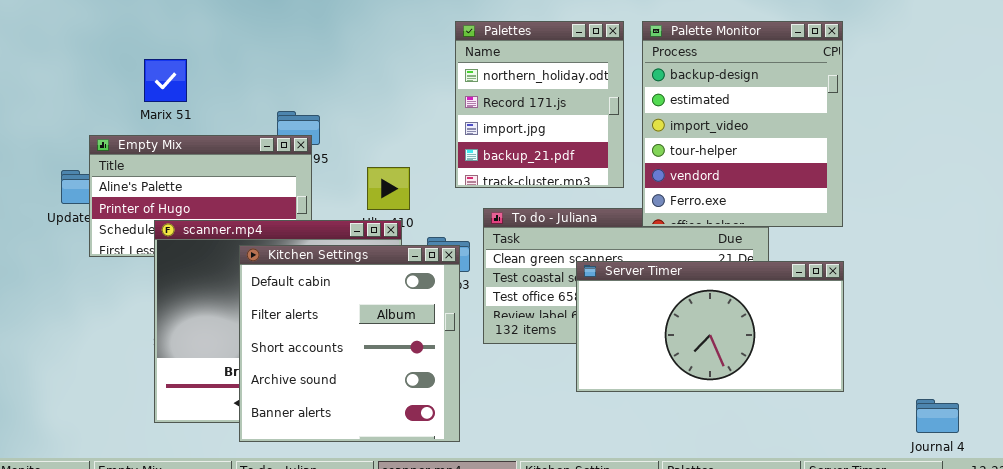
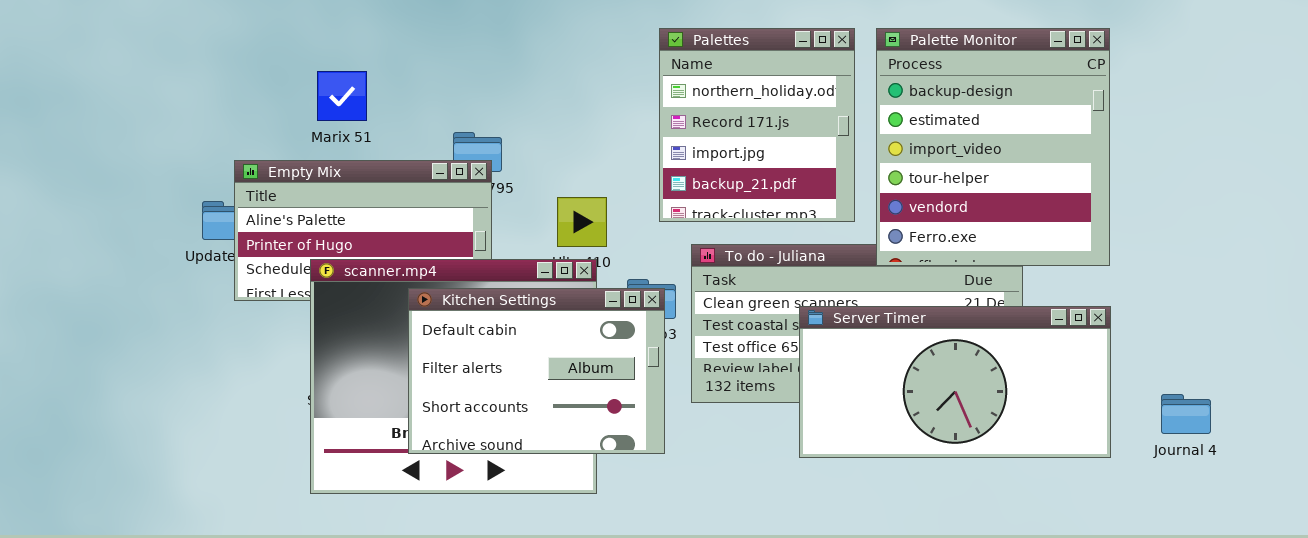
Marix 51: [144,59,187,102] -> [317,71,367,121], moved
Kitchen Settings: [239,245,460,442] -> [408,288,665,454], resized
Journal 4: [916,399,959,433] -> [1161,394,1211,434], moved

